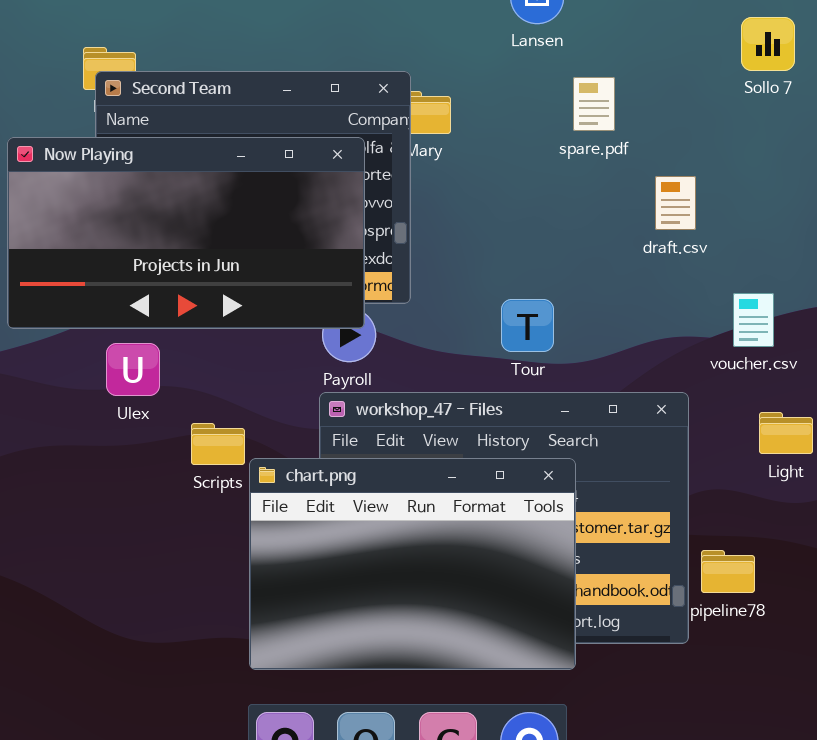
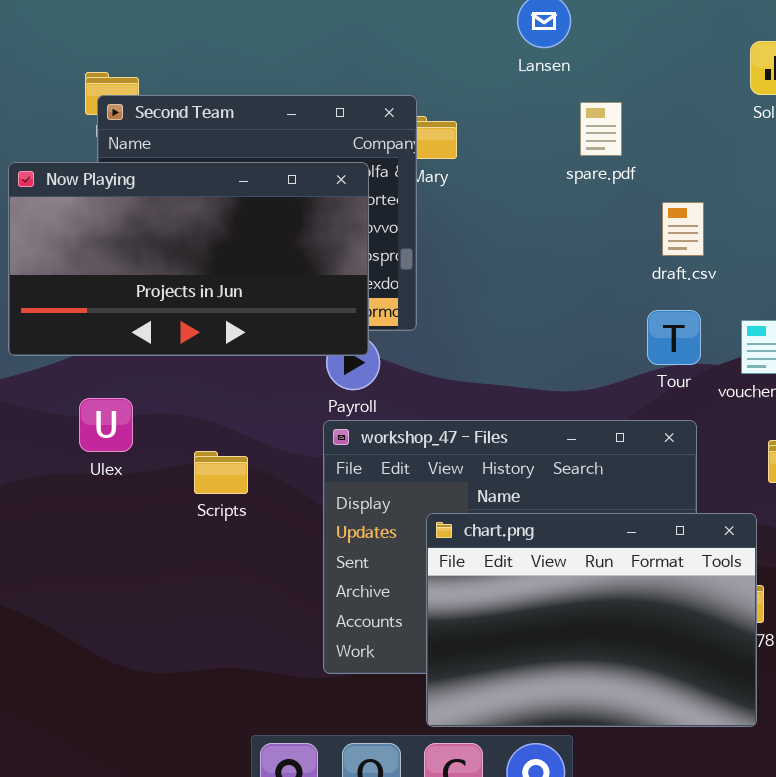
Tour: [501,299,554,352] -> [647,310,701,365], moved
Ulex: [106,343,160,396] -> [79,398,133,452], moved
chart.png: [249,458,576,670] -> [426,513,757,727], moved

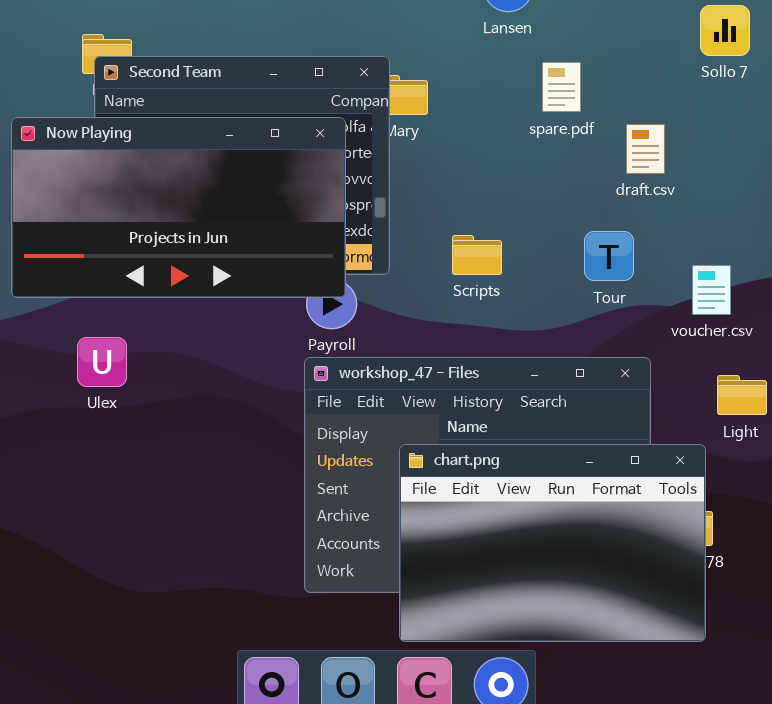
draft.csv: [662,202,704,256] -> [626,124,665,174], moved
Tour: [647,310,701,365] -> [584,231,634,281], moved
Scripts: [194,451,248,494] -> [452,235,502,275], moved

